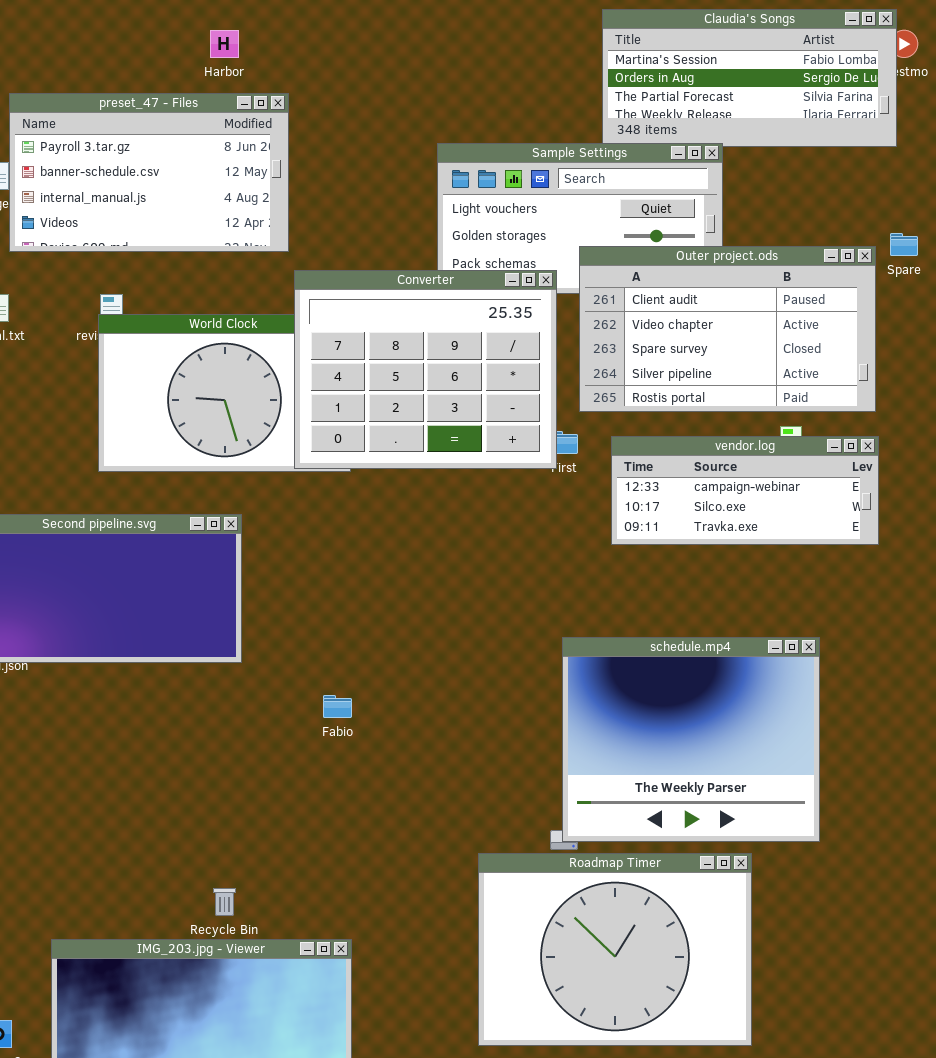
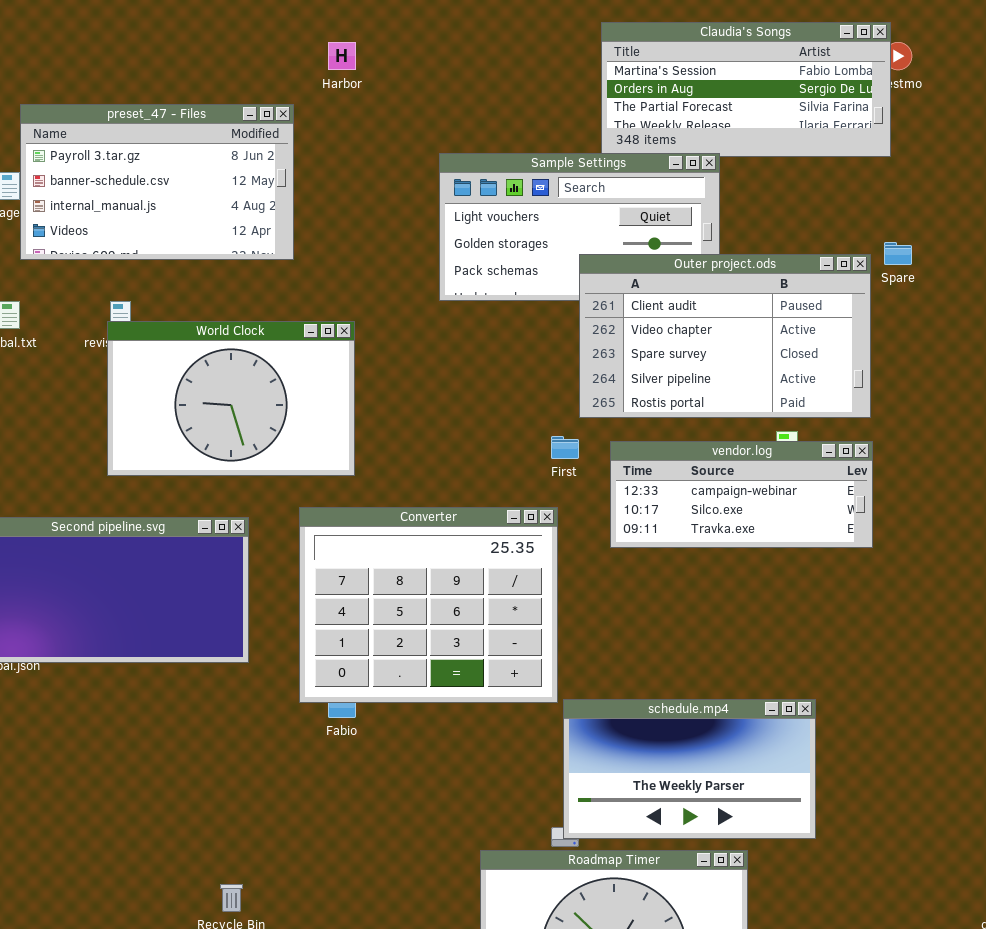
Harbor: [210,30,239,58] -> [328,42,356,70], moved
Converter: [294,270,557,469] -> [299,507,558,703], moved
schedule.mp4: [562,637,820,842] -> [563,699,816,839], resized

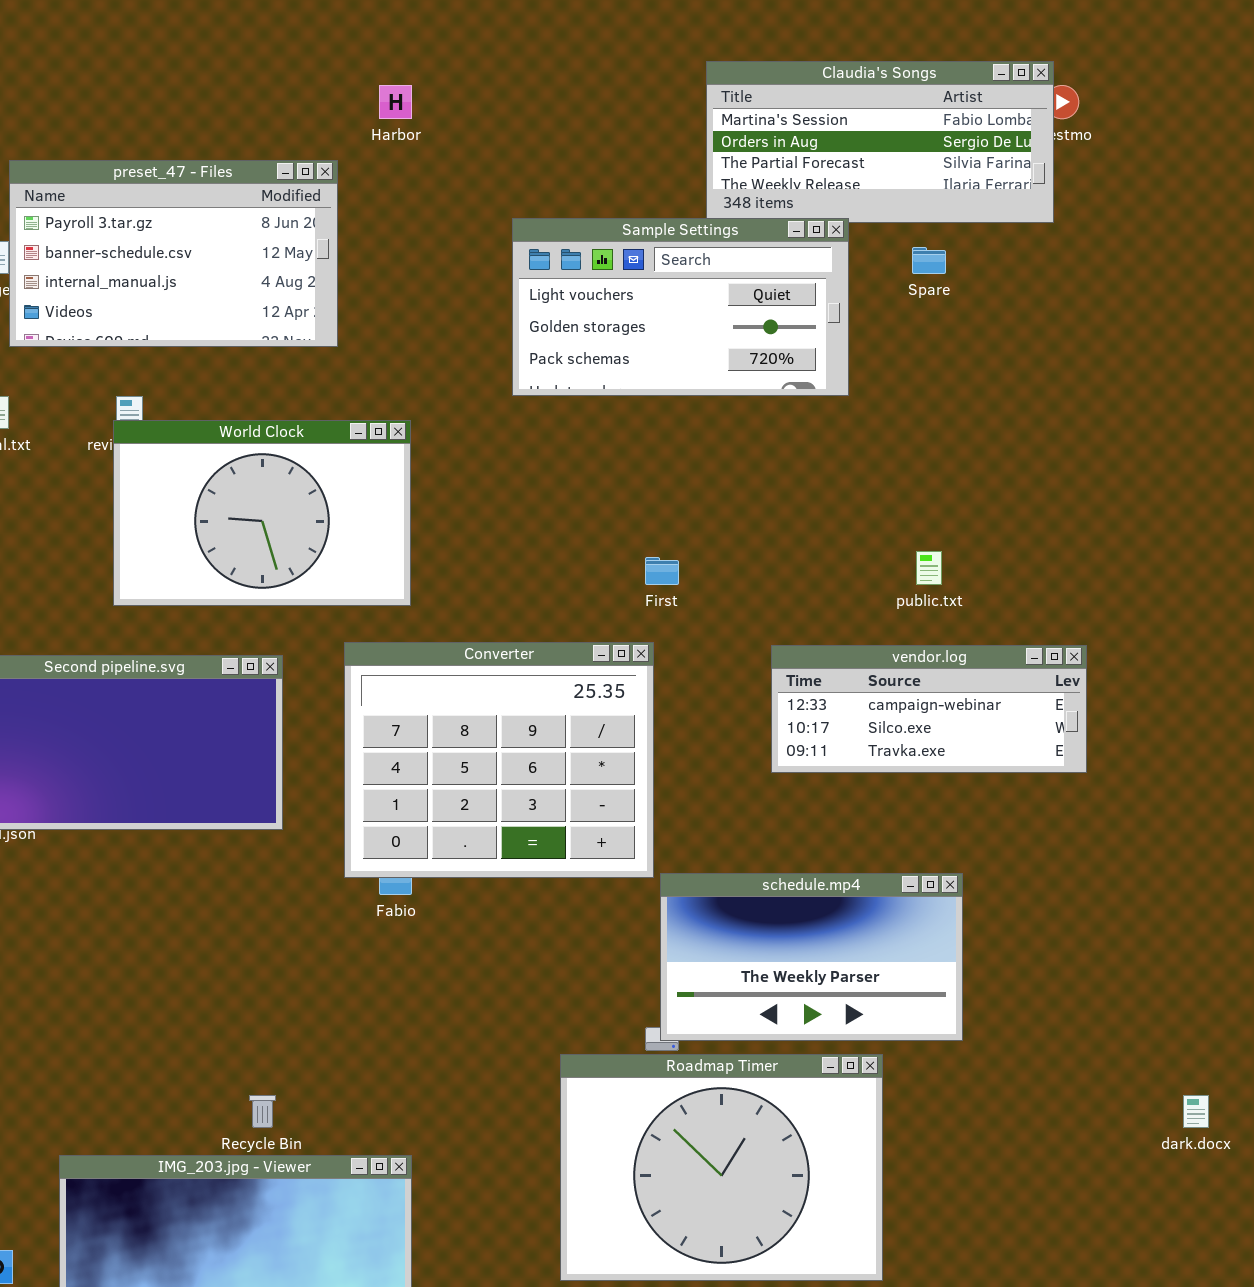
Spare: [884,242,912,265] -> [912,247,946,274], moved
Outer project.ods: [579,254,871,418] -> none, closed
vendor.log: [610,441,873,548] -> [771,645,1087,773], moved

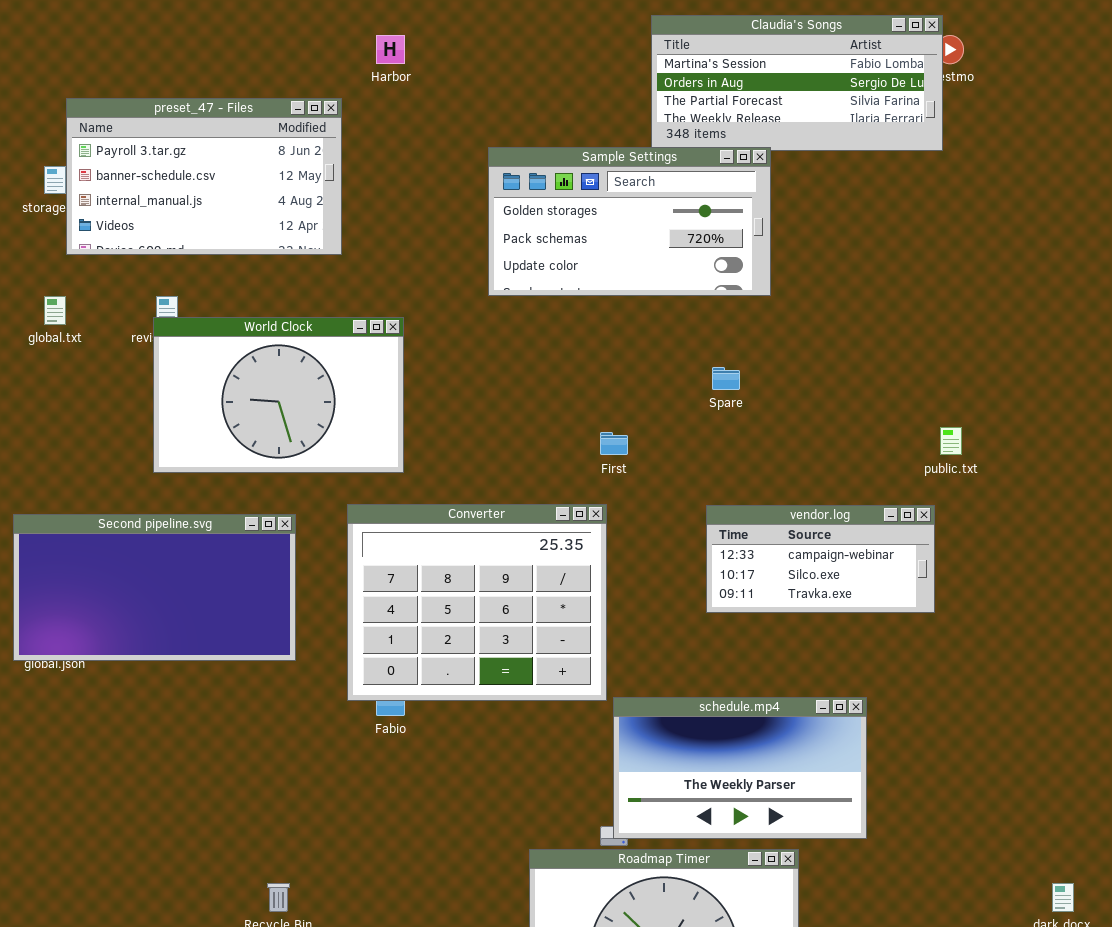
Sample Settings: [512,218,849,396] -> [488,147,771,296], scrolled down 1 row
Spare: [912,247,946,274] -> [712,367,740,390], moved
public.txt: [916,551,942,585] -> [940,427,962,455], moved
vendor.log: [771,645,1087,773] -> [706,505,935,613], resized

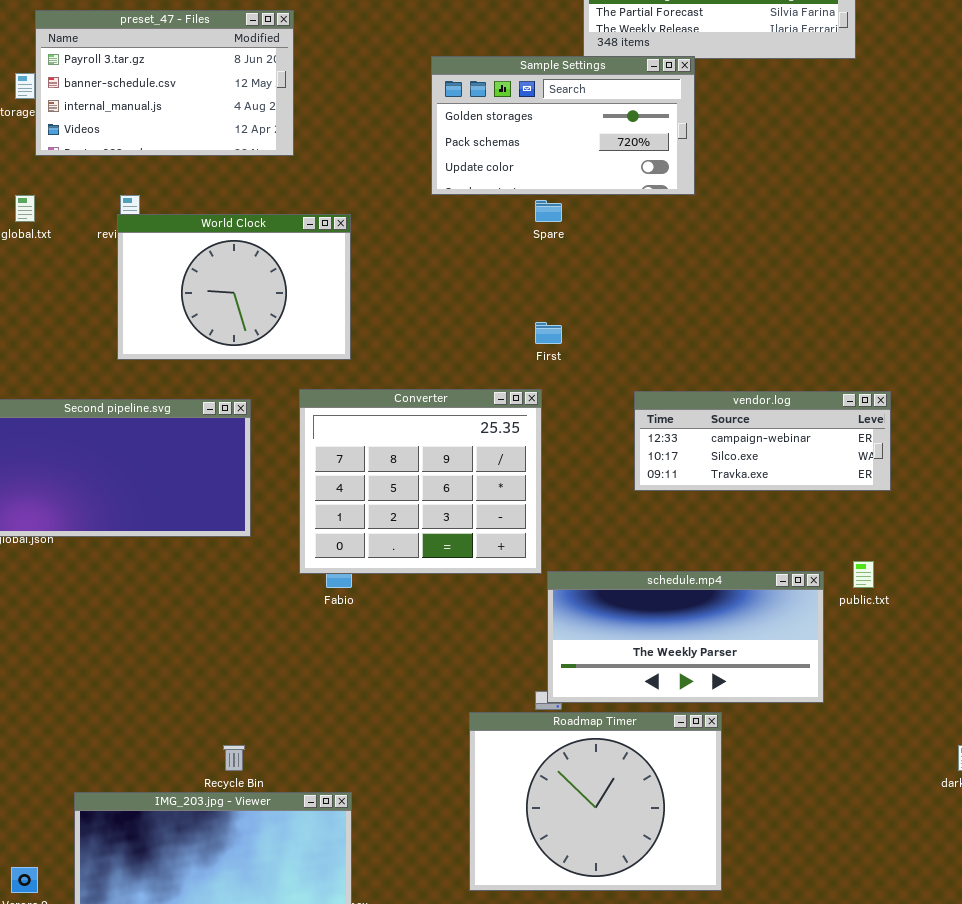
Spare: [712,367,740,390] -> [535,200,562,222], moved
public.txt: [940,427,962,455] -> [853,561,874,588], moved
vendor.log: [706,505,935,613] -> [634,391,891,491], resized
schedule.mp4: [613,697,867,839] -> [547,571,824,703], resized

